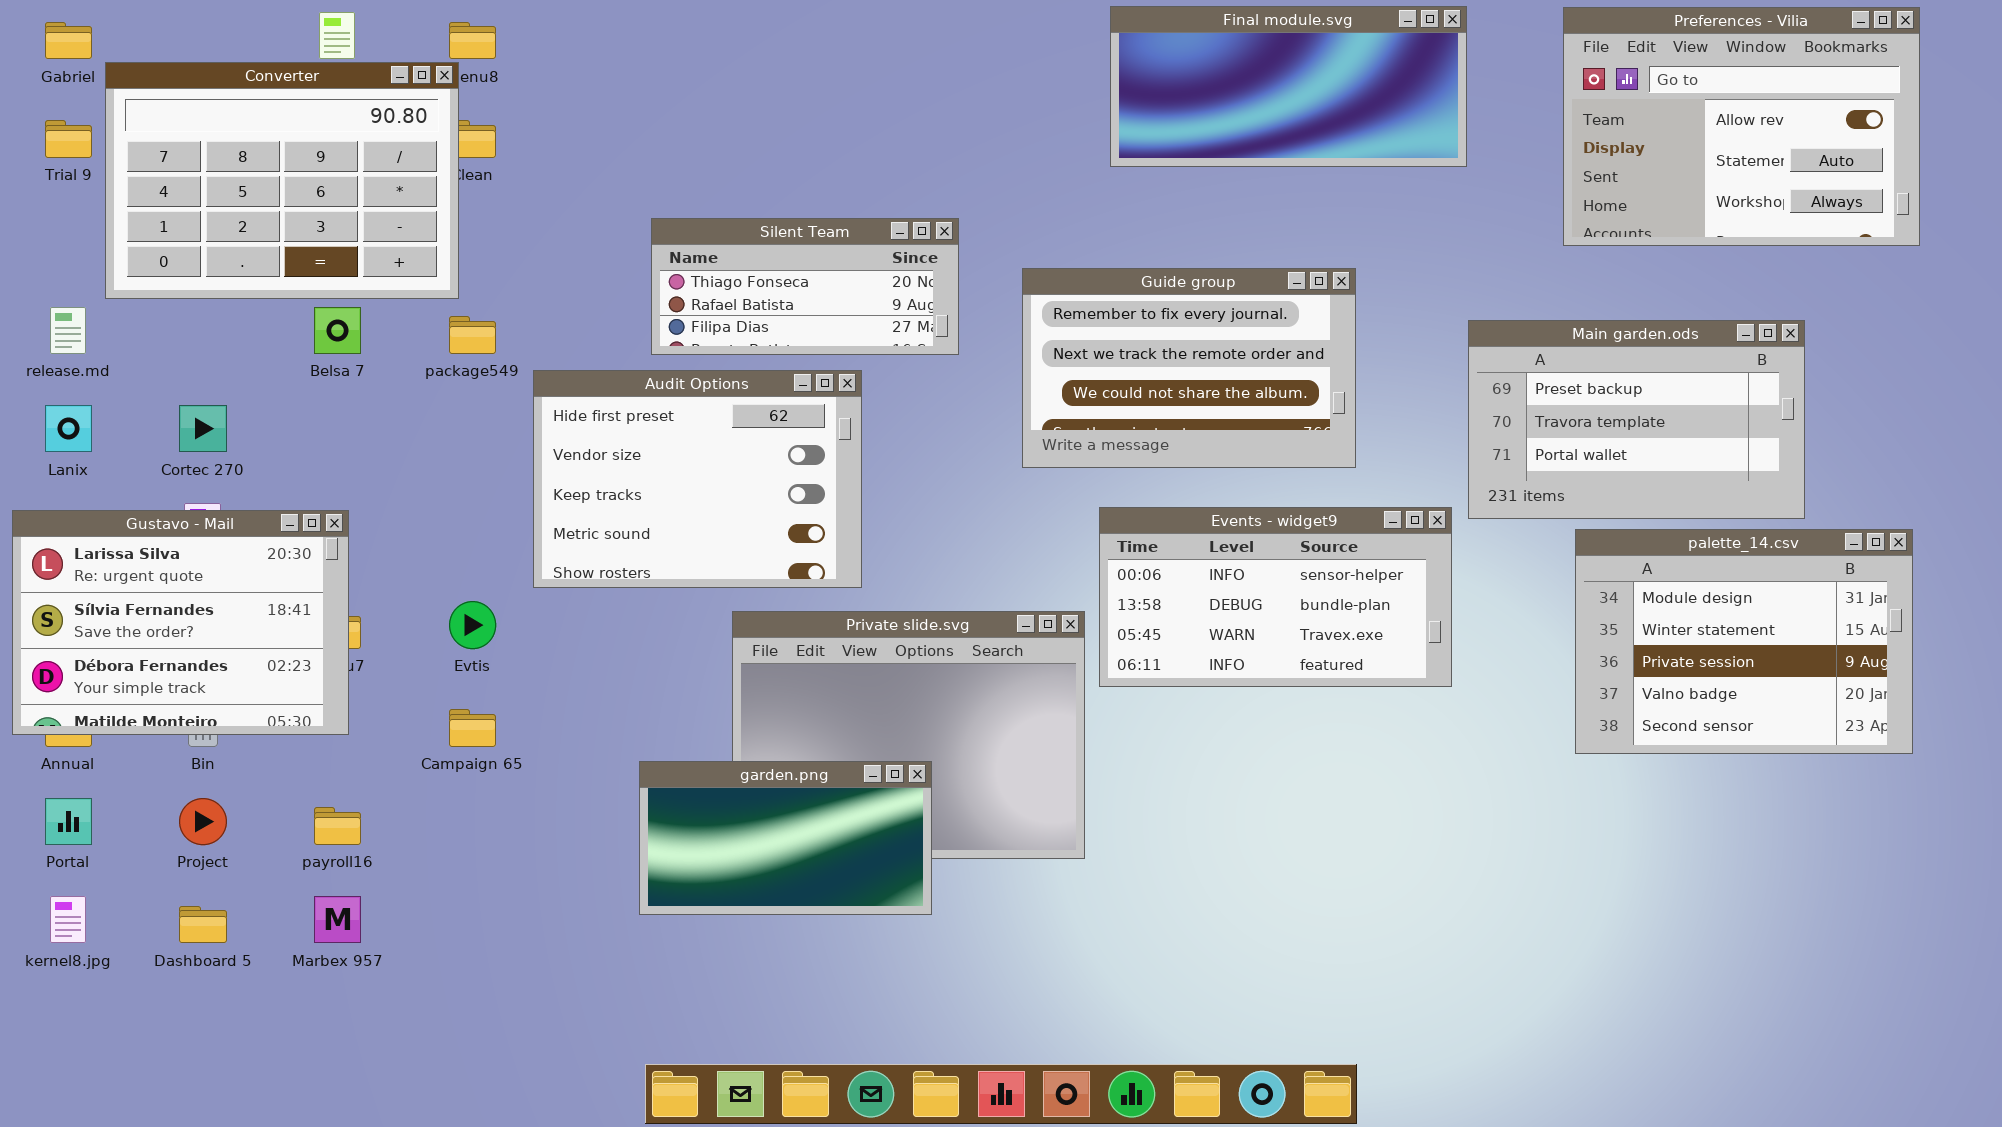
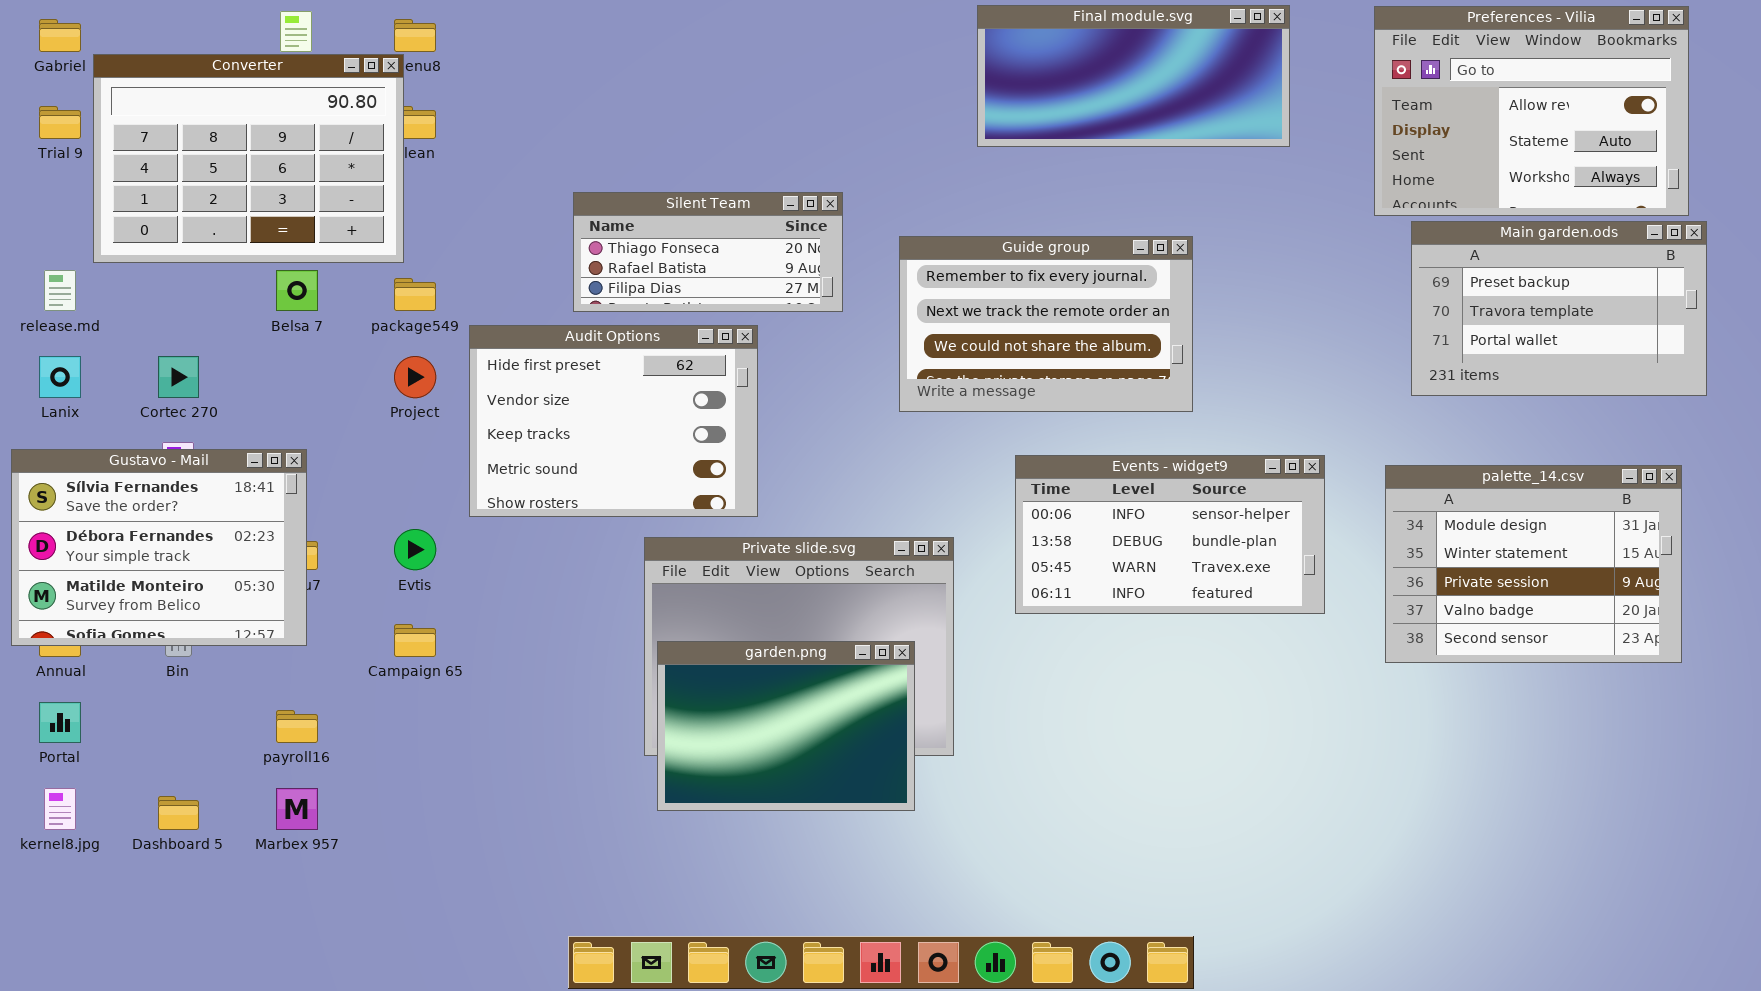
Main garden.ods: [1468,320,1805,519] -> [1411,221,1707,396], moved
Events - widget9: [1099,507,1452,687] -> [1015,455,1325,614], moved
Gustavo - Mail: [12,510,349,735] -> [11,449,307,646], scrolled down 1 row
garden.png: [639,761,932,915] -> [657,641,915,811], moved, resized
Project: [179,798,227,845] -> [394,356,436,398], moved

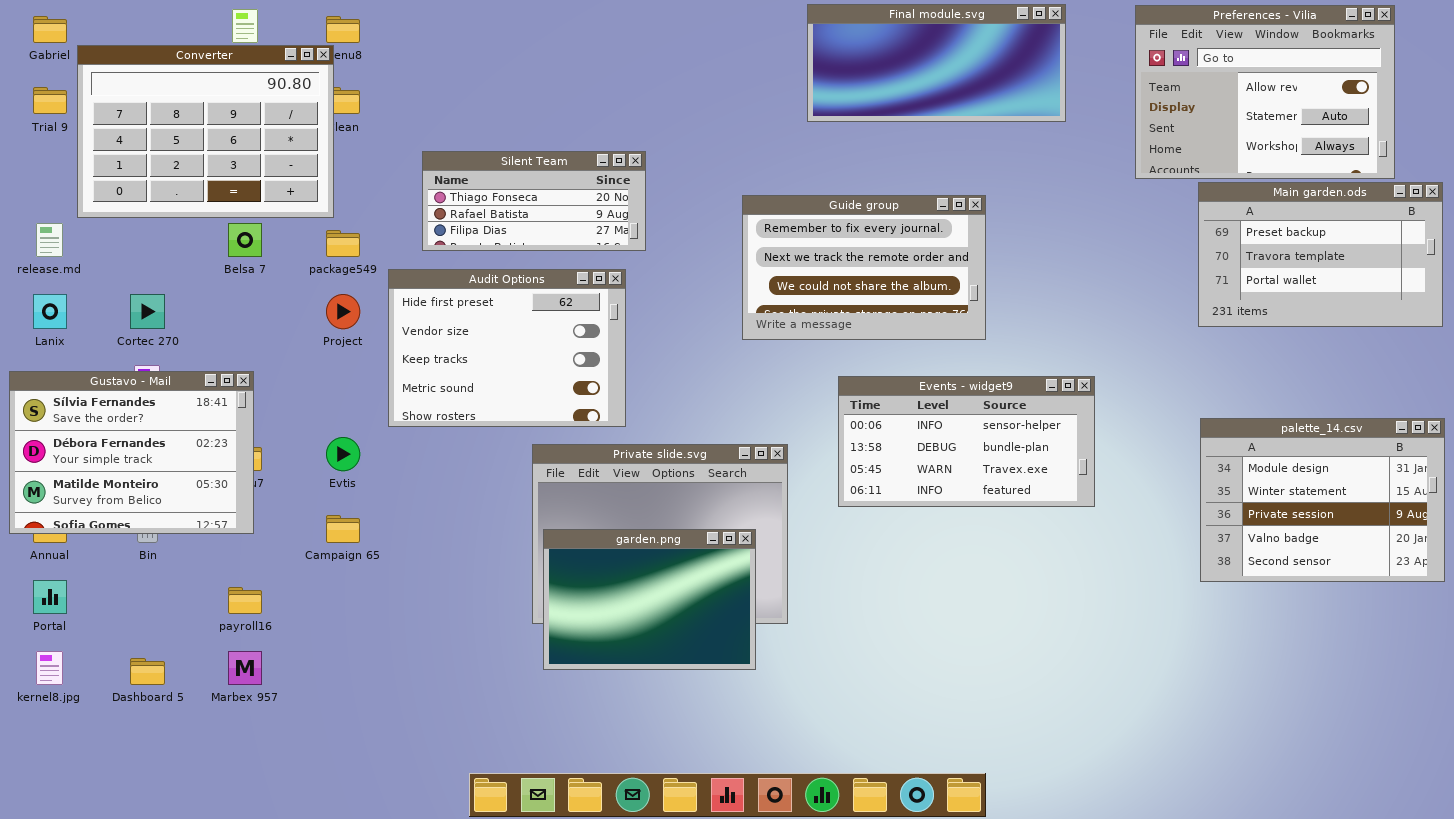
Silent Team: [573,192,843,312] -> [422,151,646,251], moved
Main garden.ods: [1411,221,1707,396] -> [1198,182,1443,327], moved
palette_14.csv: [1385,465,1682,663] -> [1200,418,1445,582], moved

